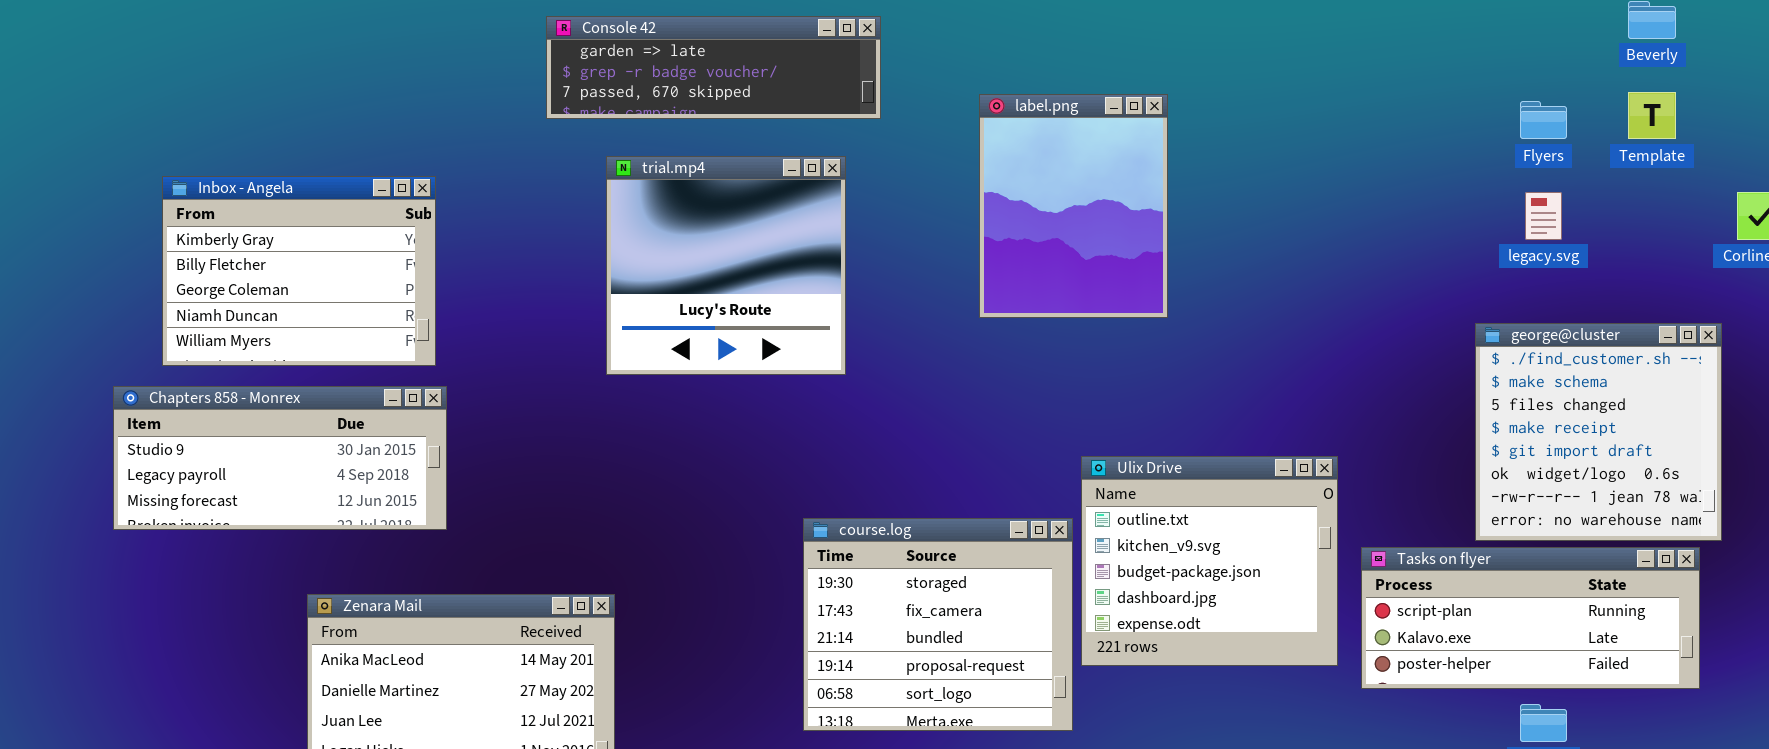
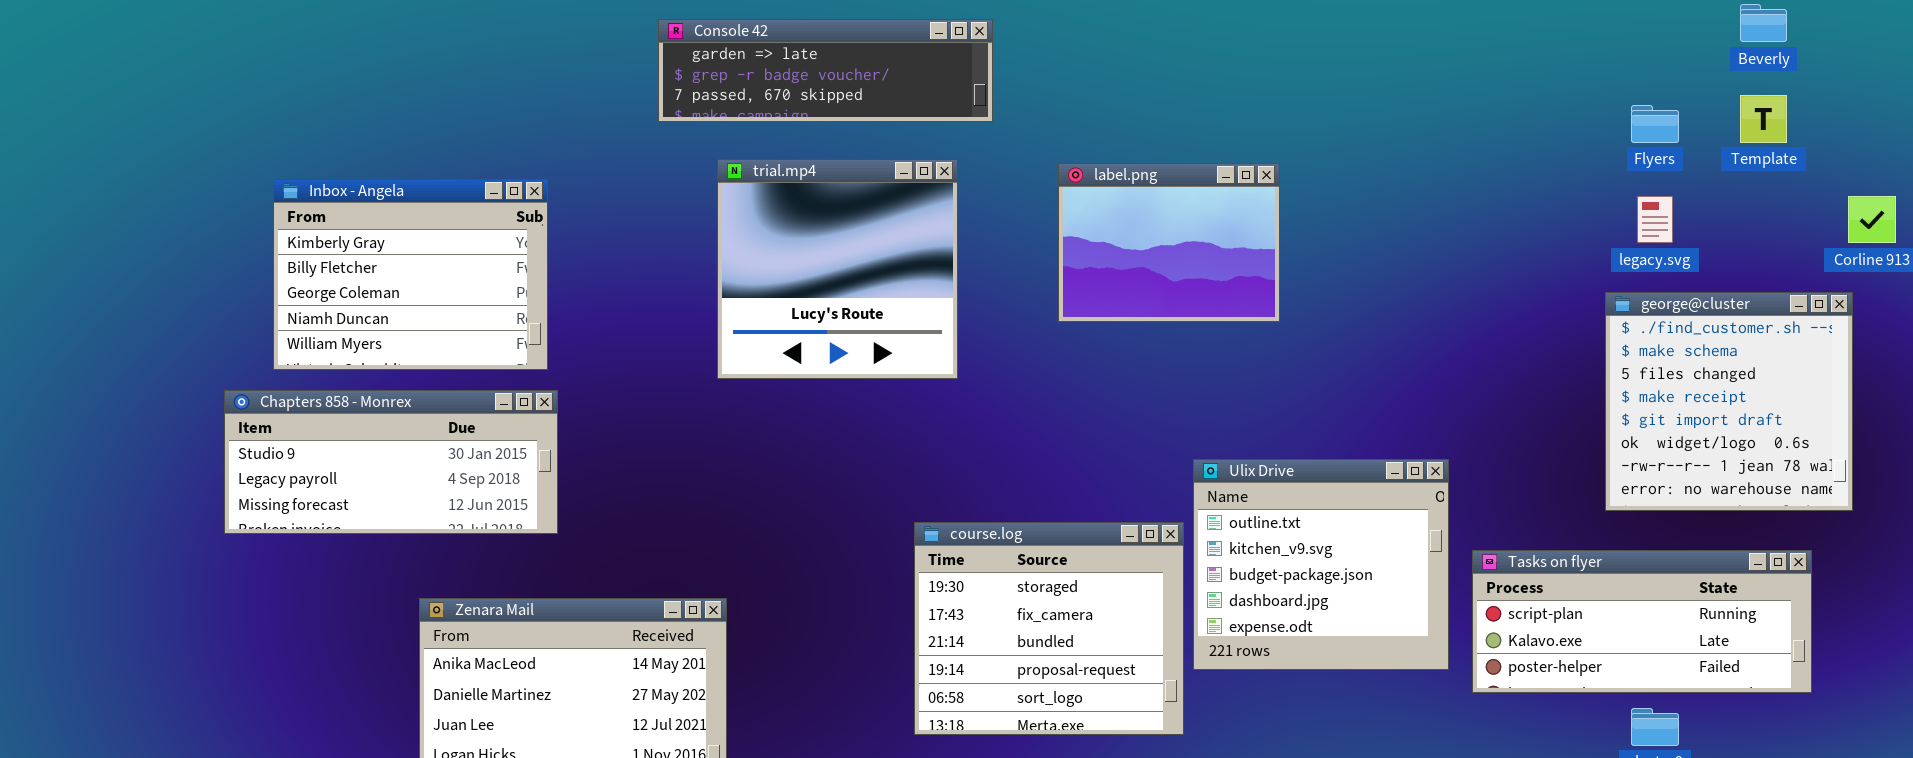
label.png: [979,94,1168,318] -> [1058,163,1280,322], resized
george@cluster: [1475,323,1722,541] -> [1605,292,1853,511], moved

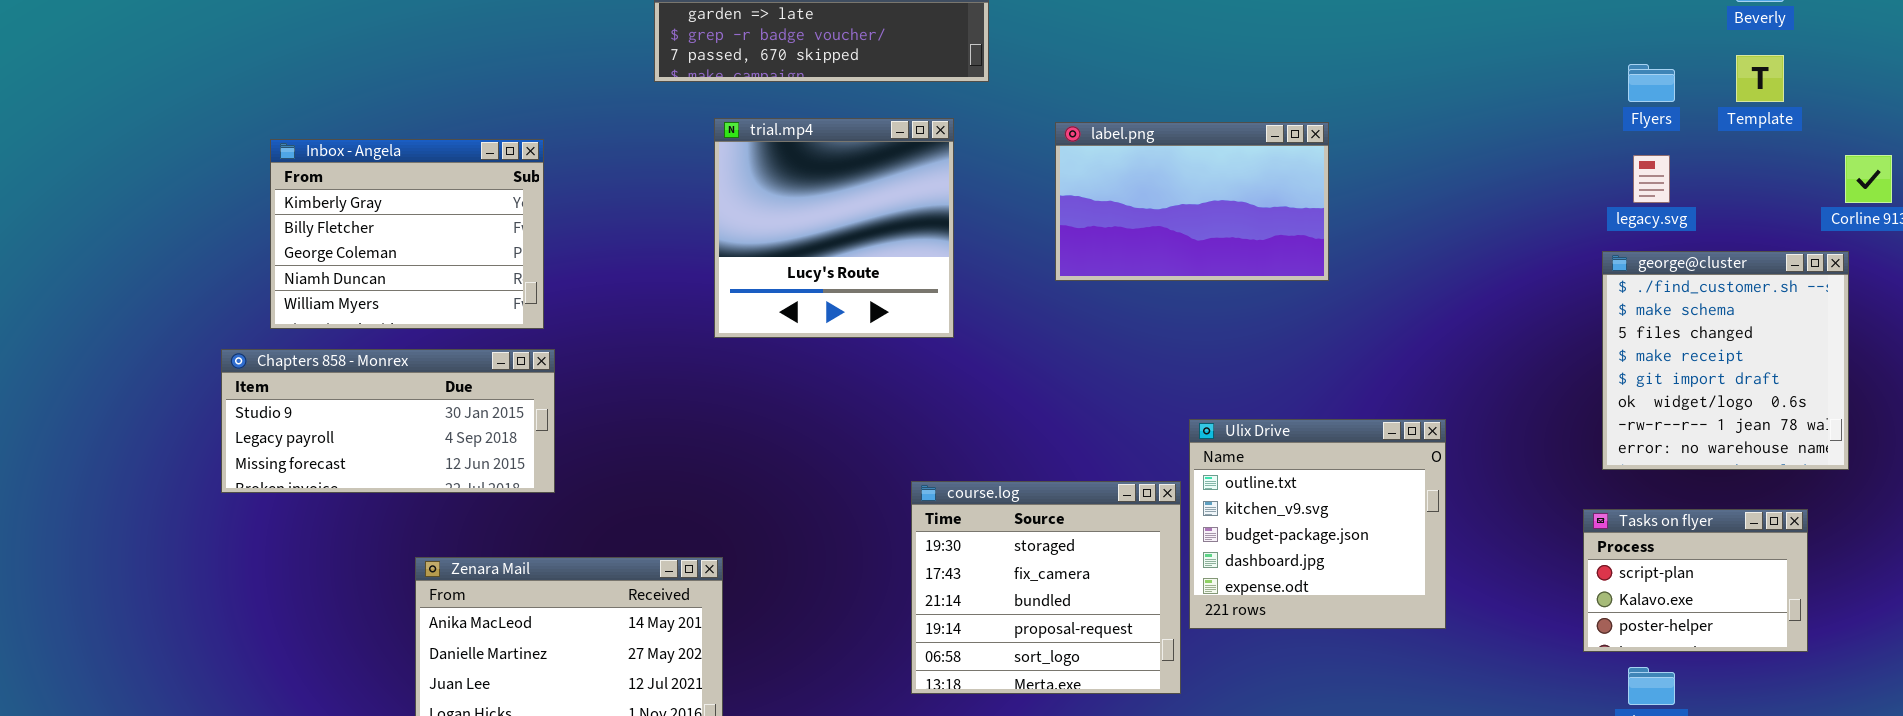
label.png: [1058,163,1280,322] -> [1055,122,1329,281], resized
Tasks on flyer: [1472,550,1812,693] -> [1583,509,1808,652], resized

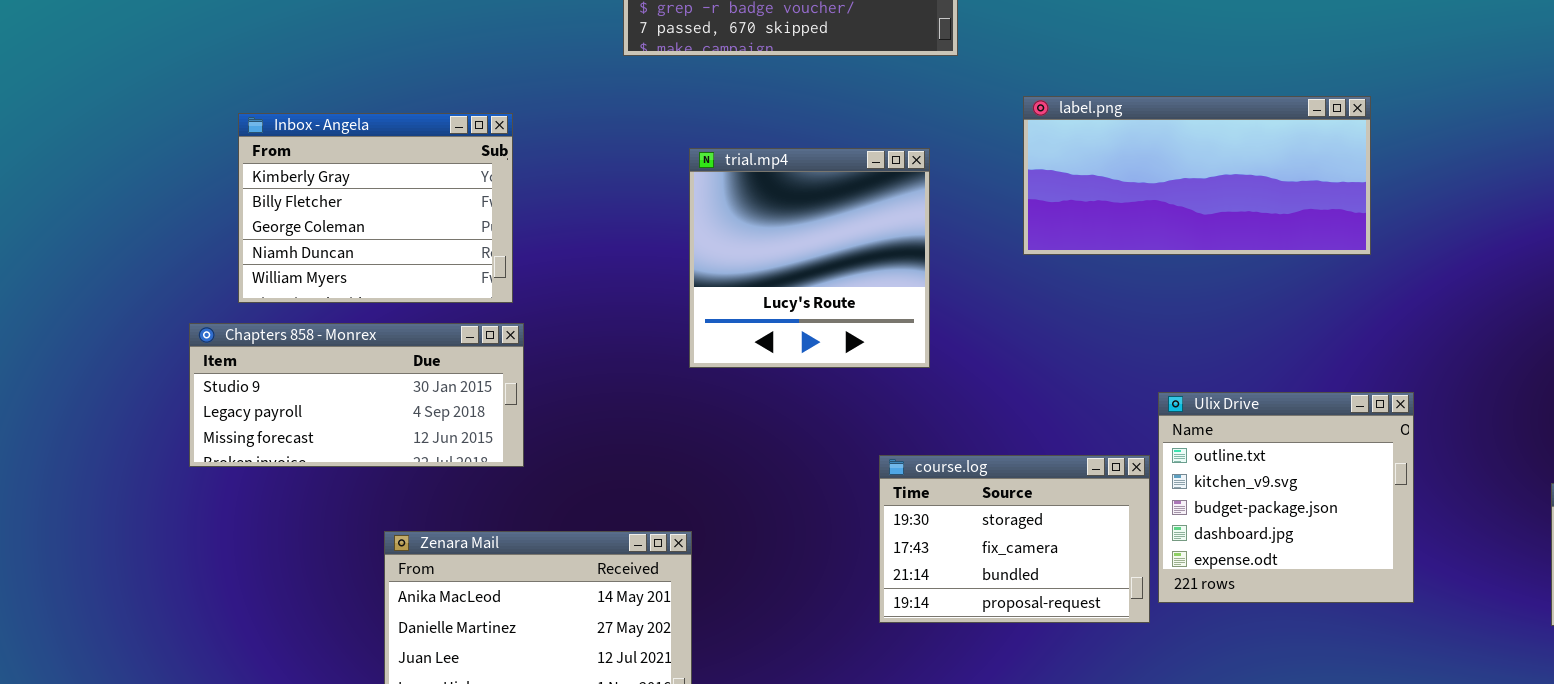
trial.mp4: [714,118,954,338] -> [689,148,930,368], moved
label.png: [1055,122,1329,281] -> [1023,96,1371,255], resized
course.log: [911,481,1181,694] -> [879,455,1150,623], resized

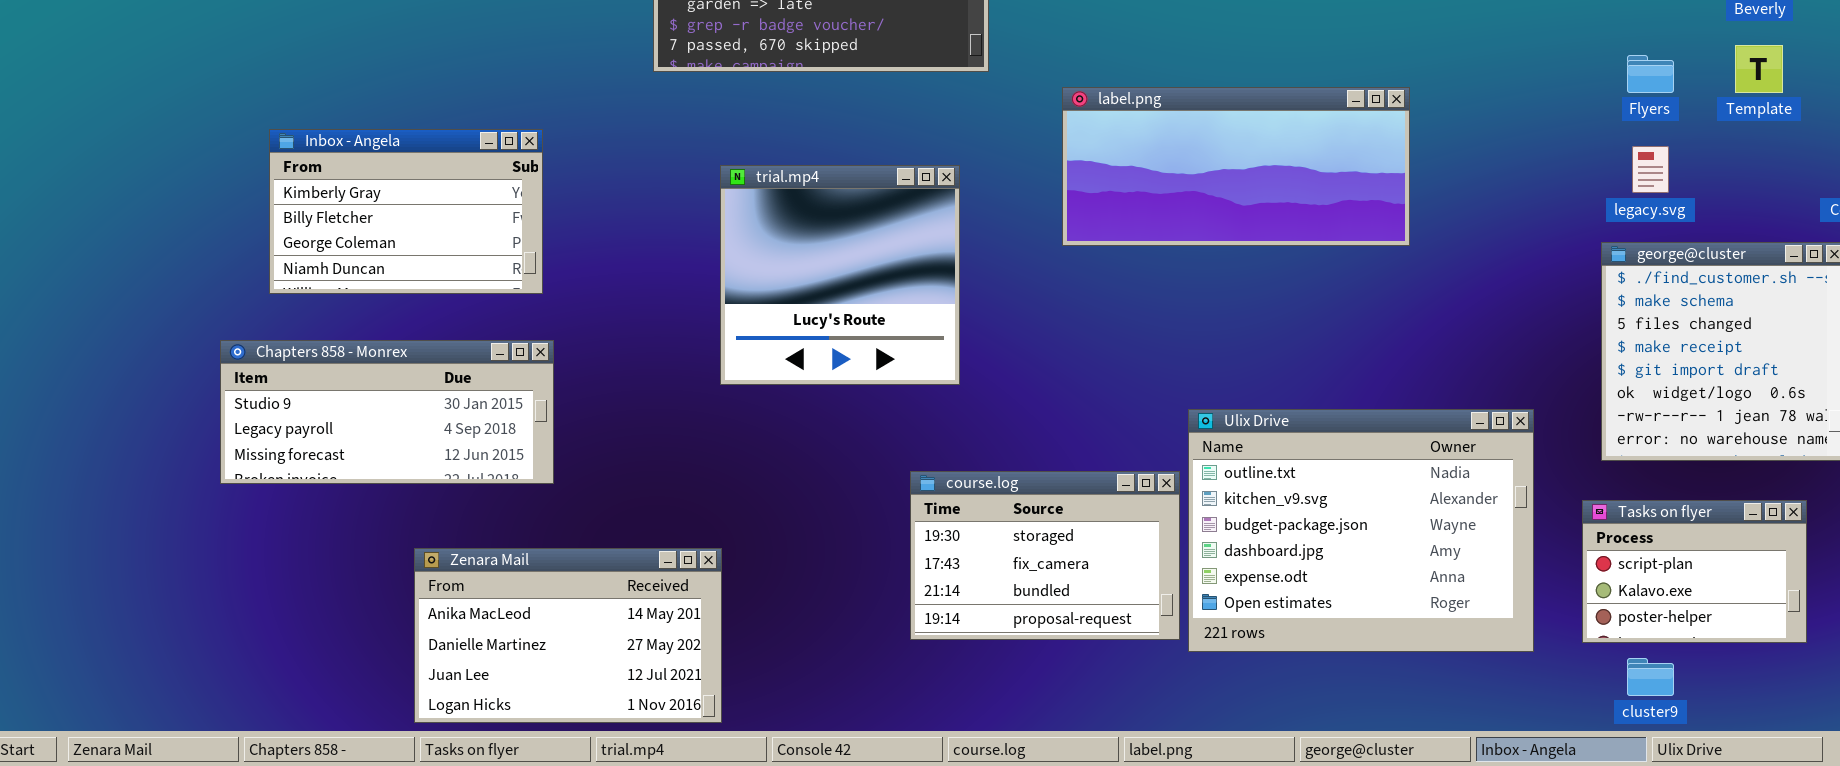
label.png: [1023,96,1371,255] -> [1062,87,1410,246], moved
Inbox - Angela: [238,113,513,303] -> [269,129,543,294], resized
Ulix Drive: [1158,392,1414,603] -> [1188,409,1534,652], resized

